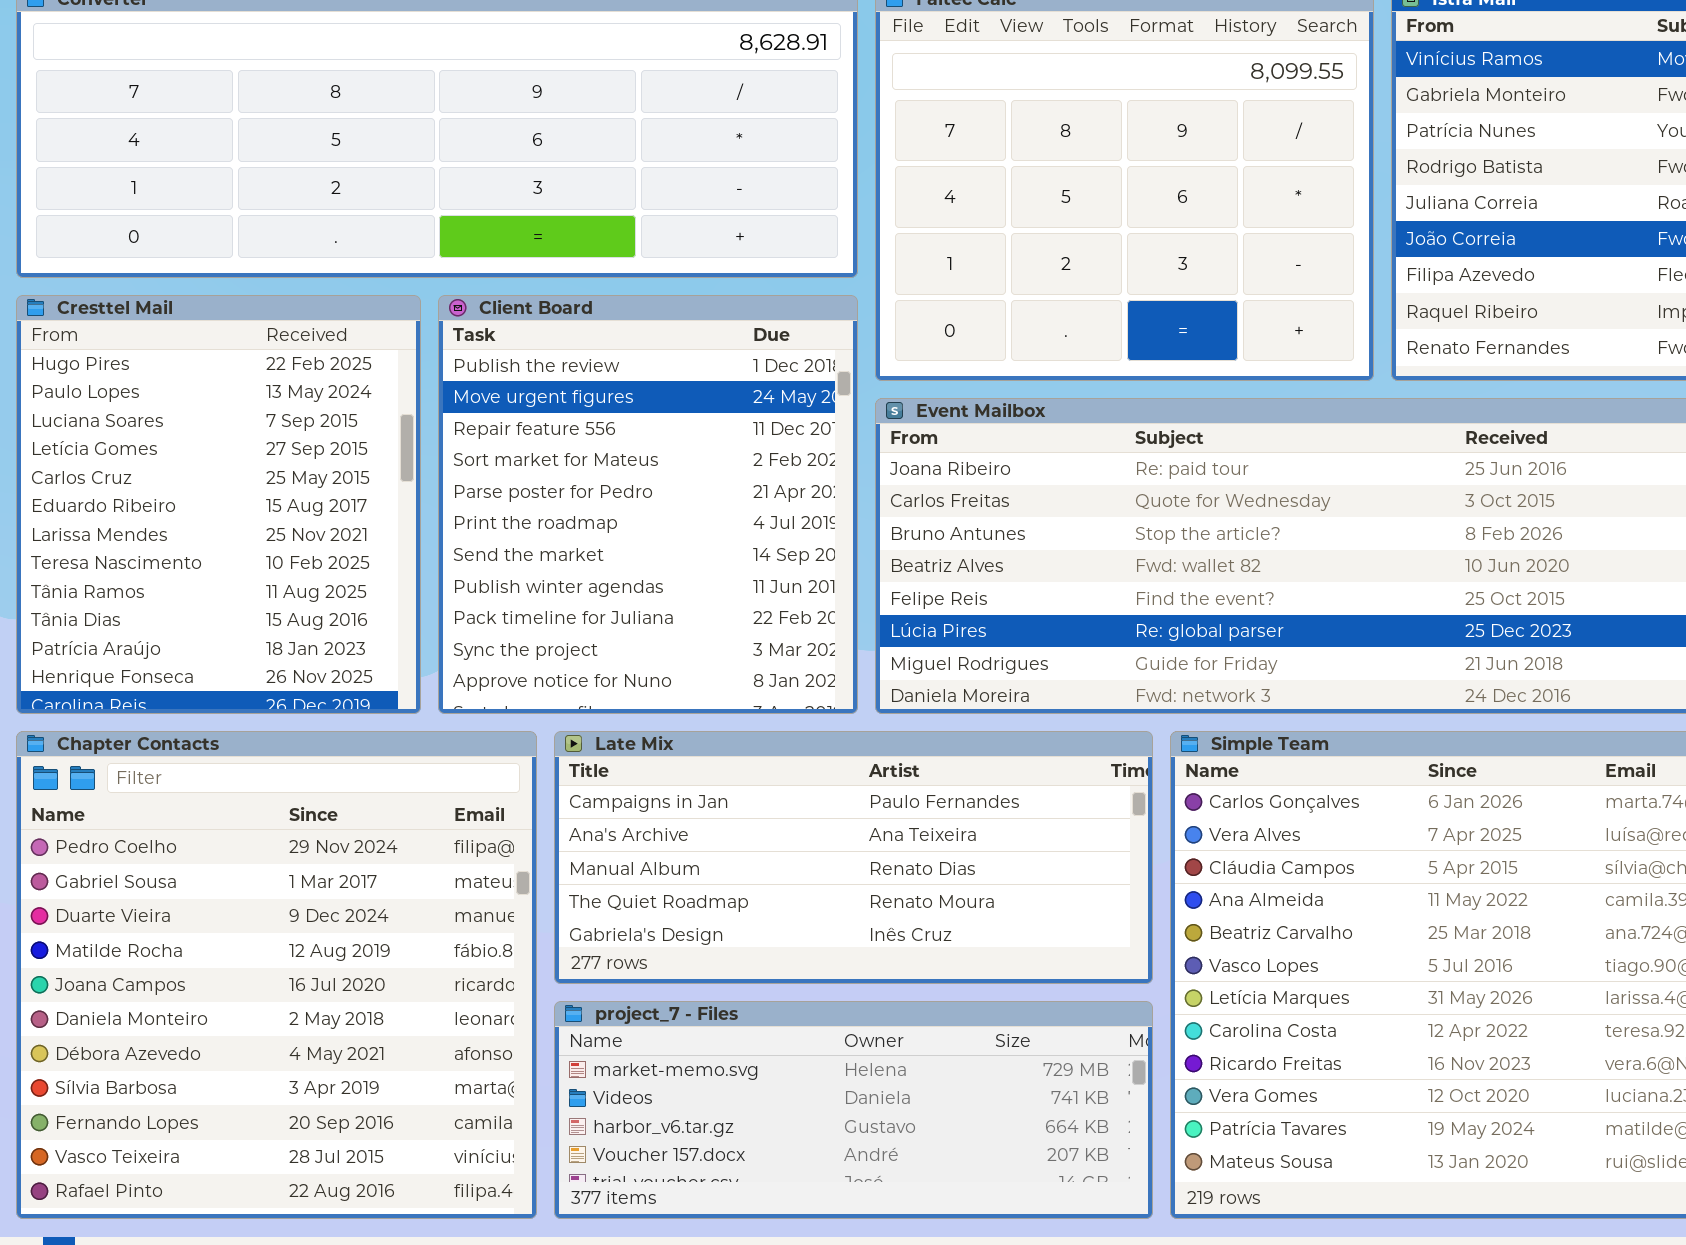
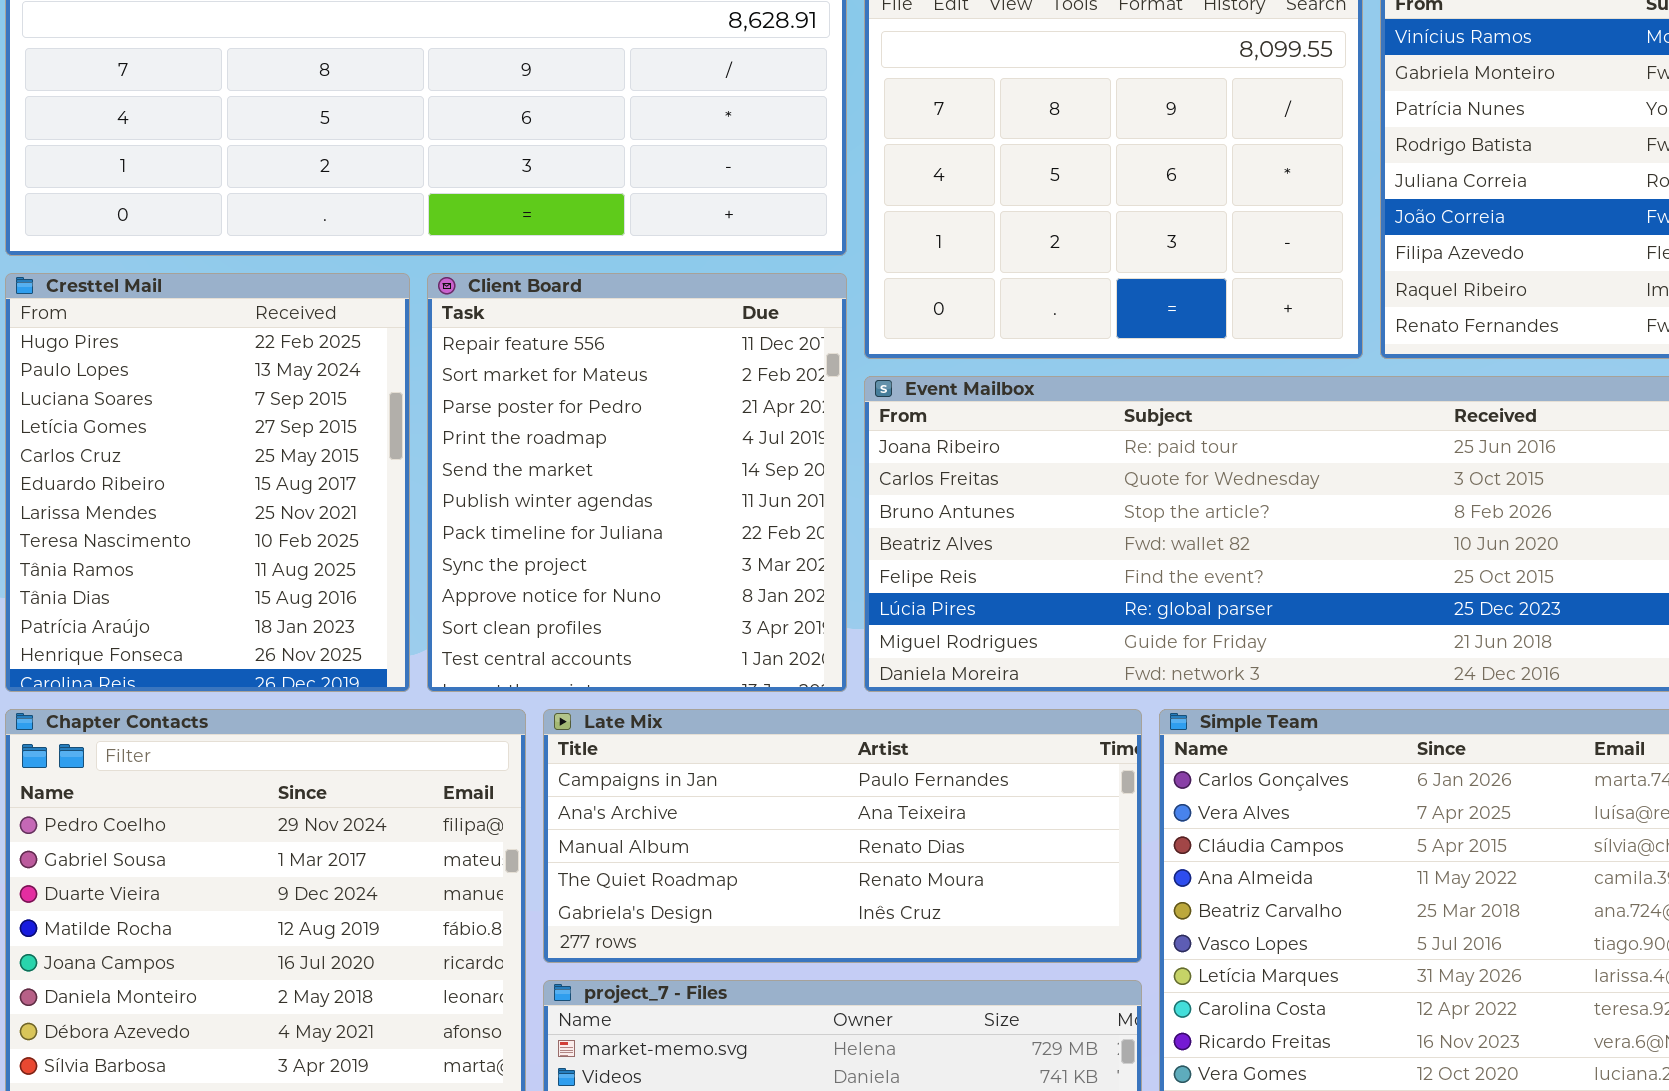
Client Board: [438,295,858,714] -> [427,273,847,692], scrolled down 2 rows

